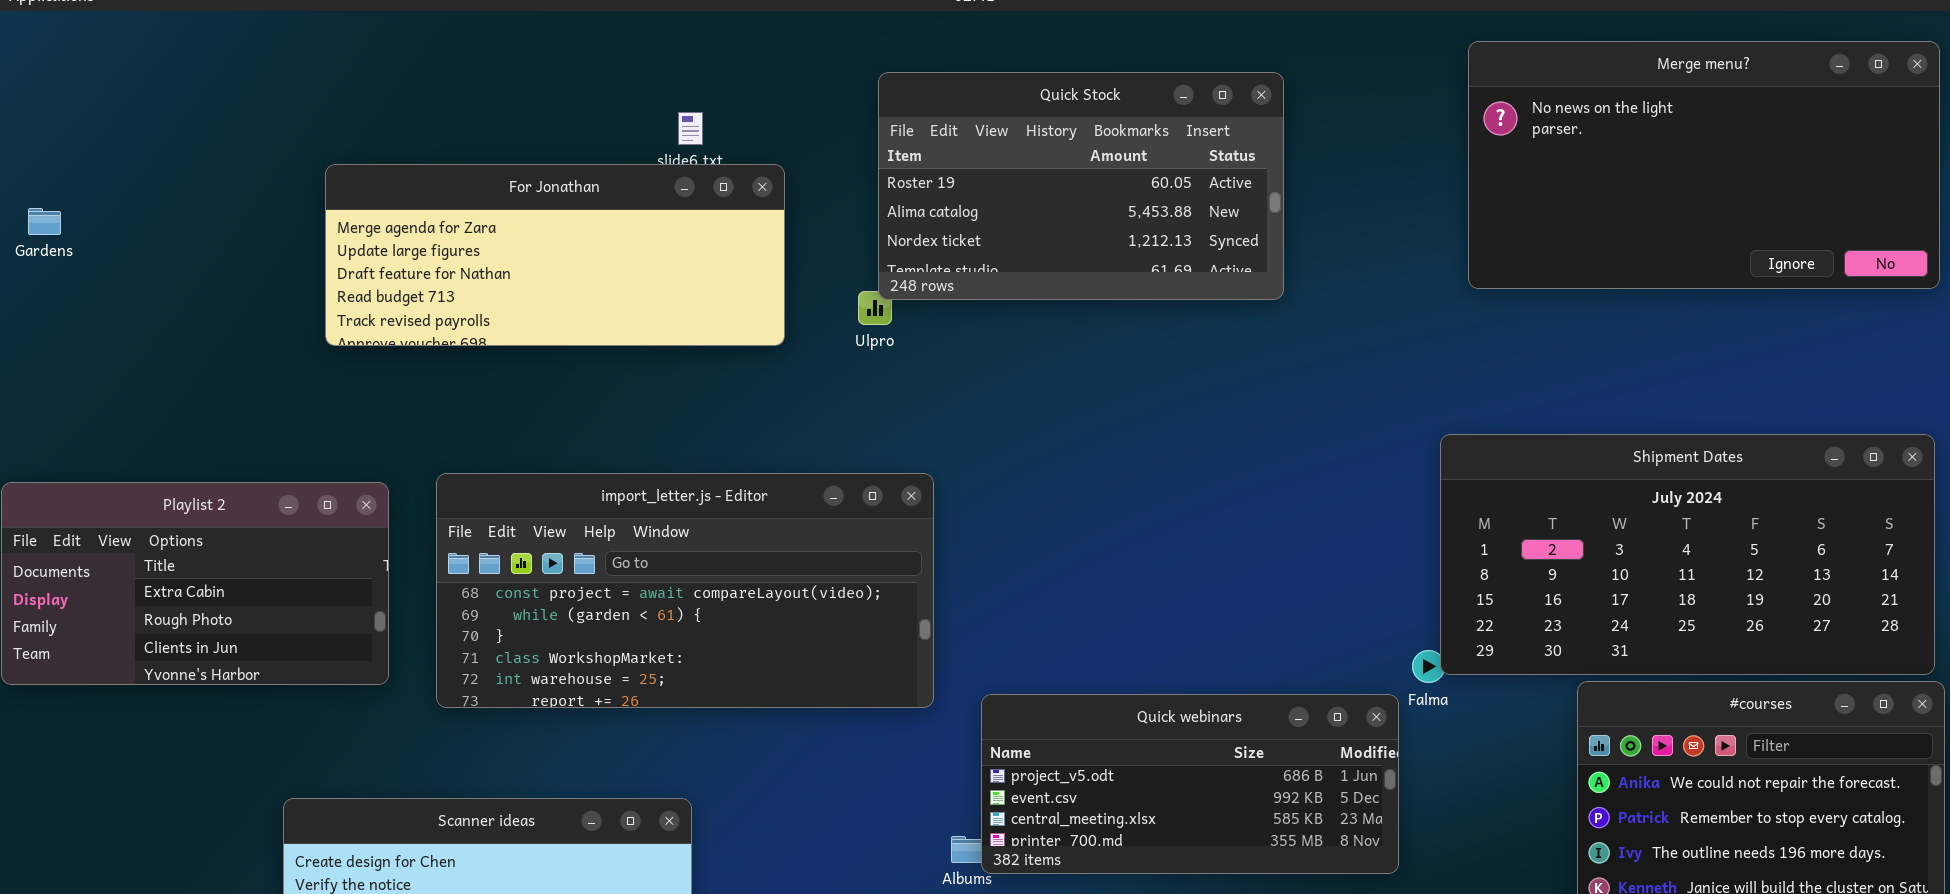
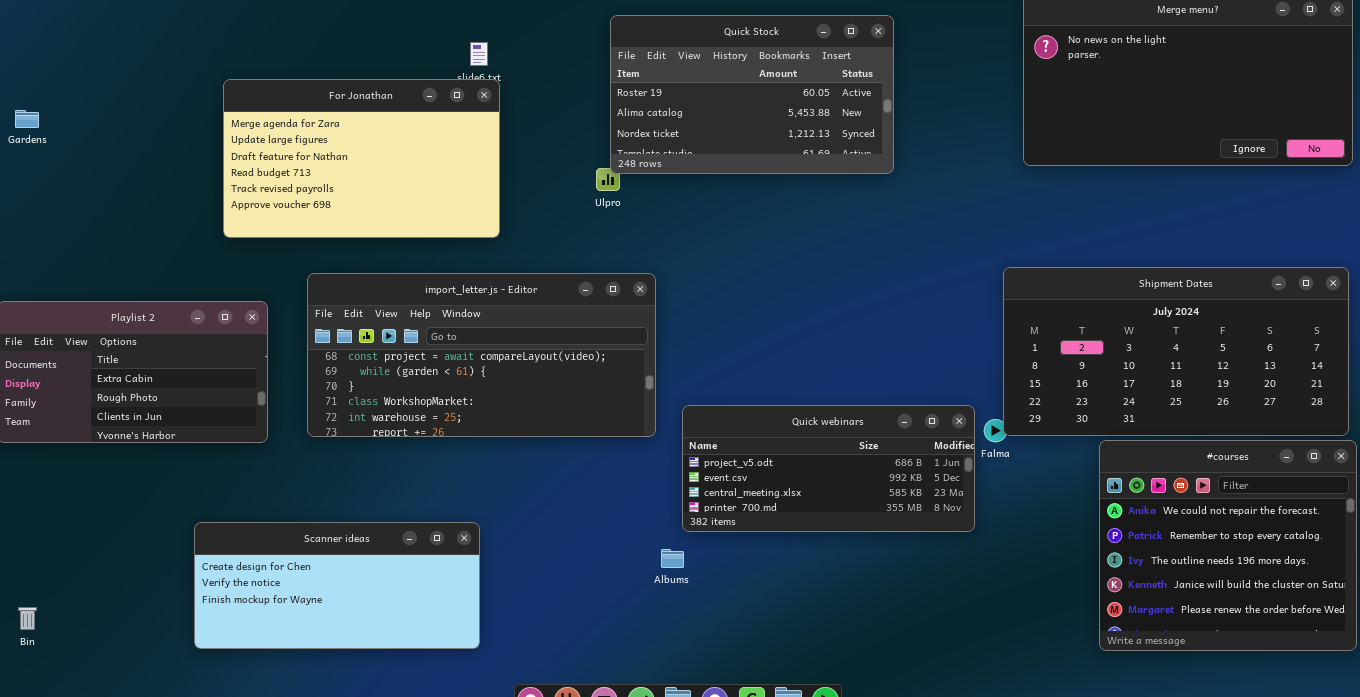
For Jonathan: [325,164,785,346] -> [223,79,500,238], resized
import_letter.js - Editor: [436,473,934,708] -> [307,273,656,437], moved
Quick webinars: [981,694,1399,874] -> [682,405,975,532], moved

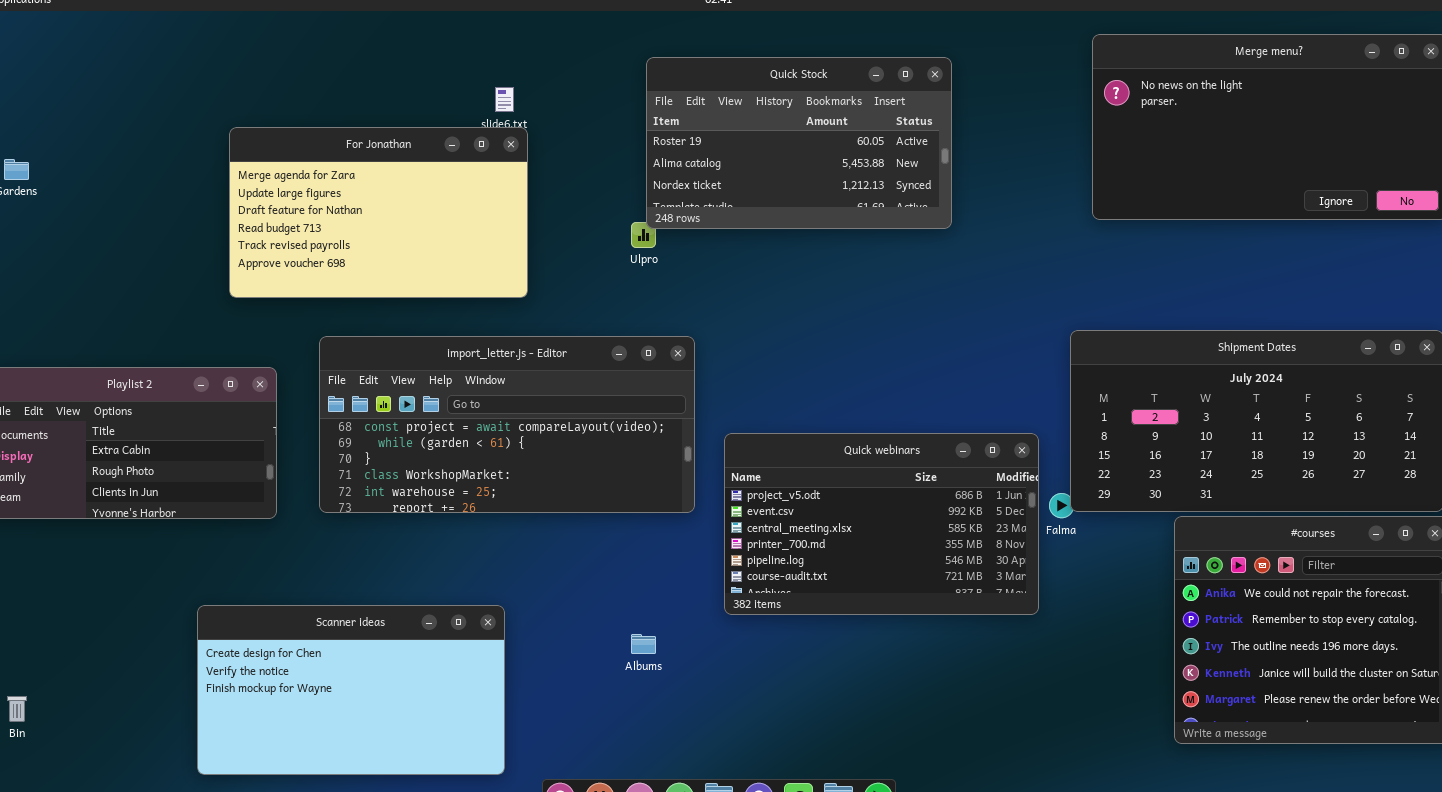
Quick webinars: [682,405,975,532] -> [724,433,1039,615], resized
Scanner ideas: [194,522,480,649] -> [197,605,505,775], resized
Albums: [661,549,684,568] -> [631,634,656,654], moved

